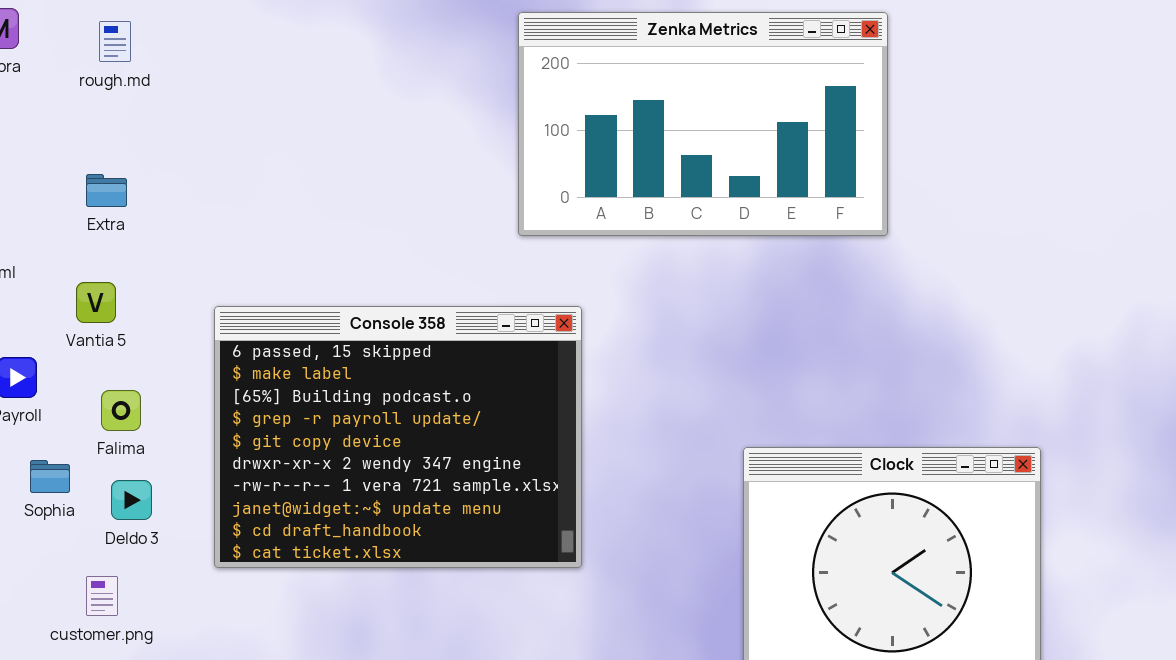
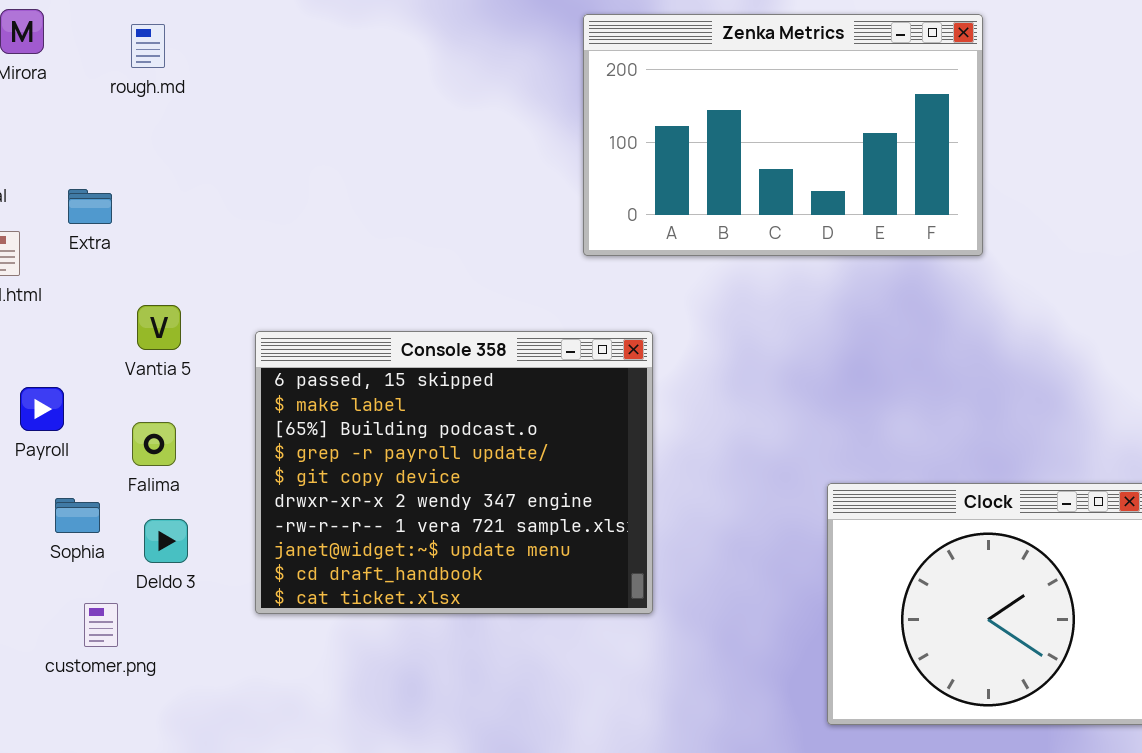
Extra: [86,174,127,207] -> [68,189,112,224], moved
Vantia 5: [76,282,116,323] -> [137,305,181,350], moved
customer.png: [86,576,118,616] -> [84,603,118,647], moved

